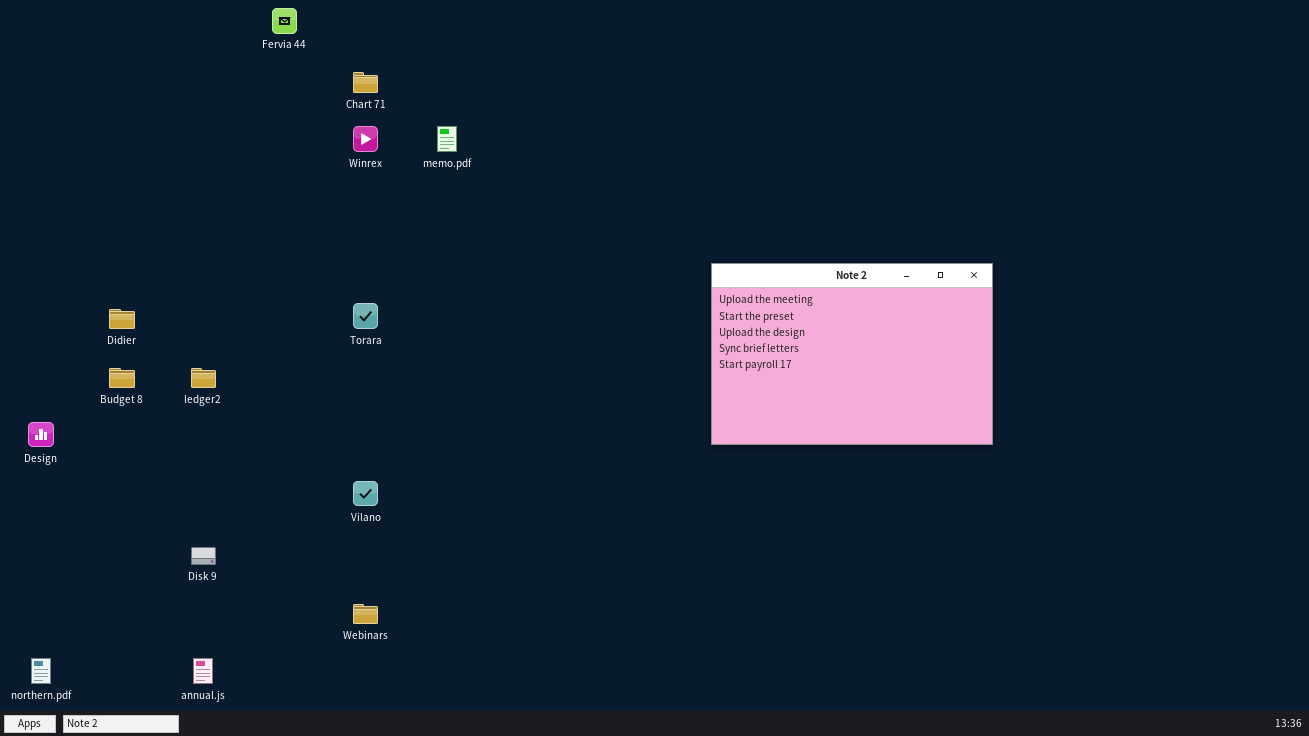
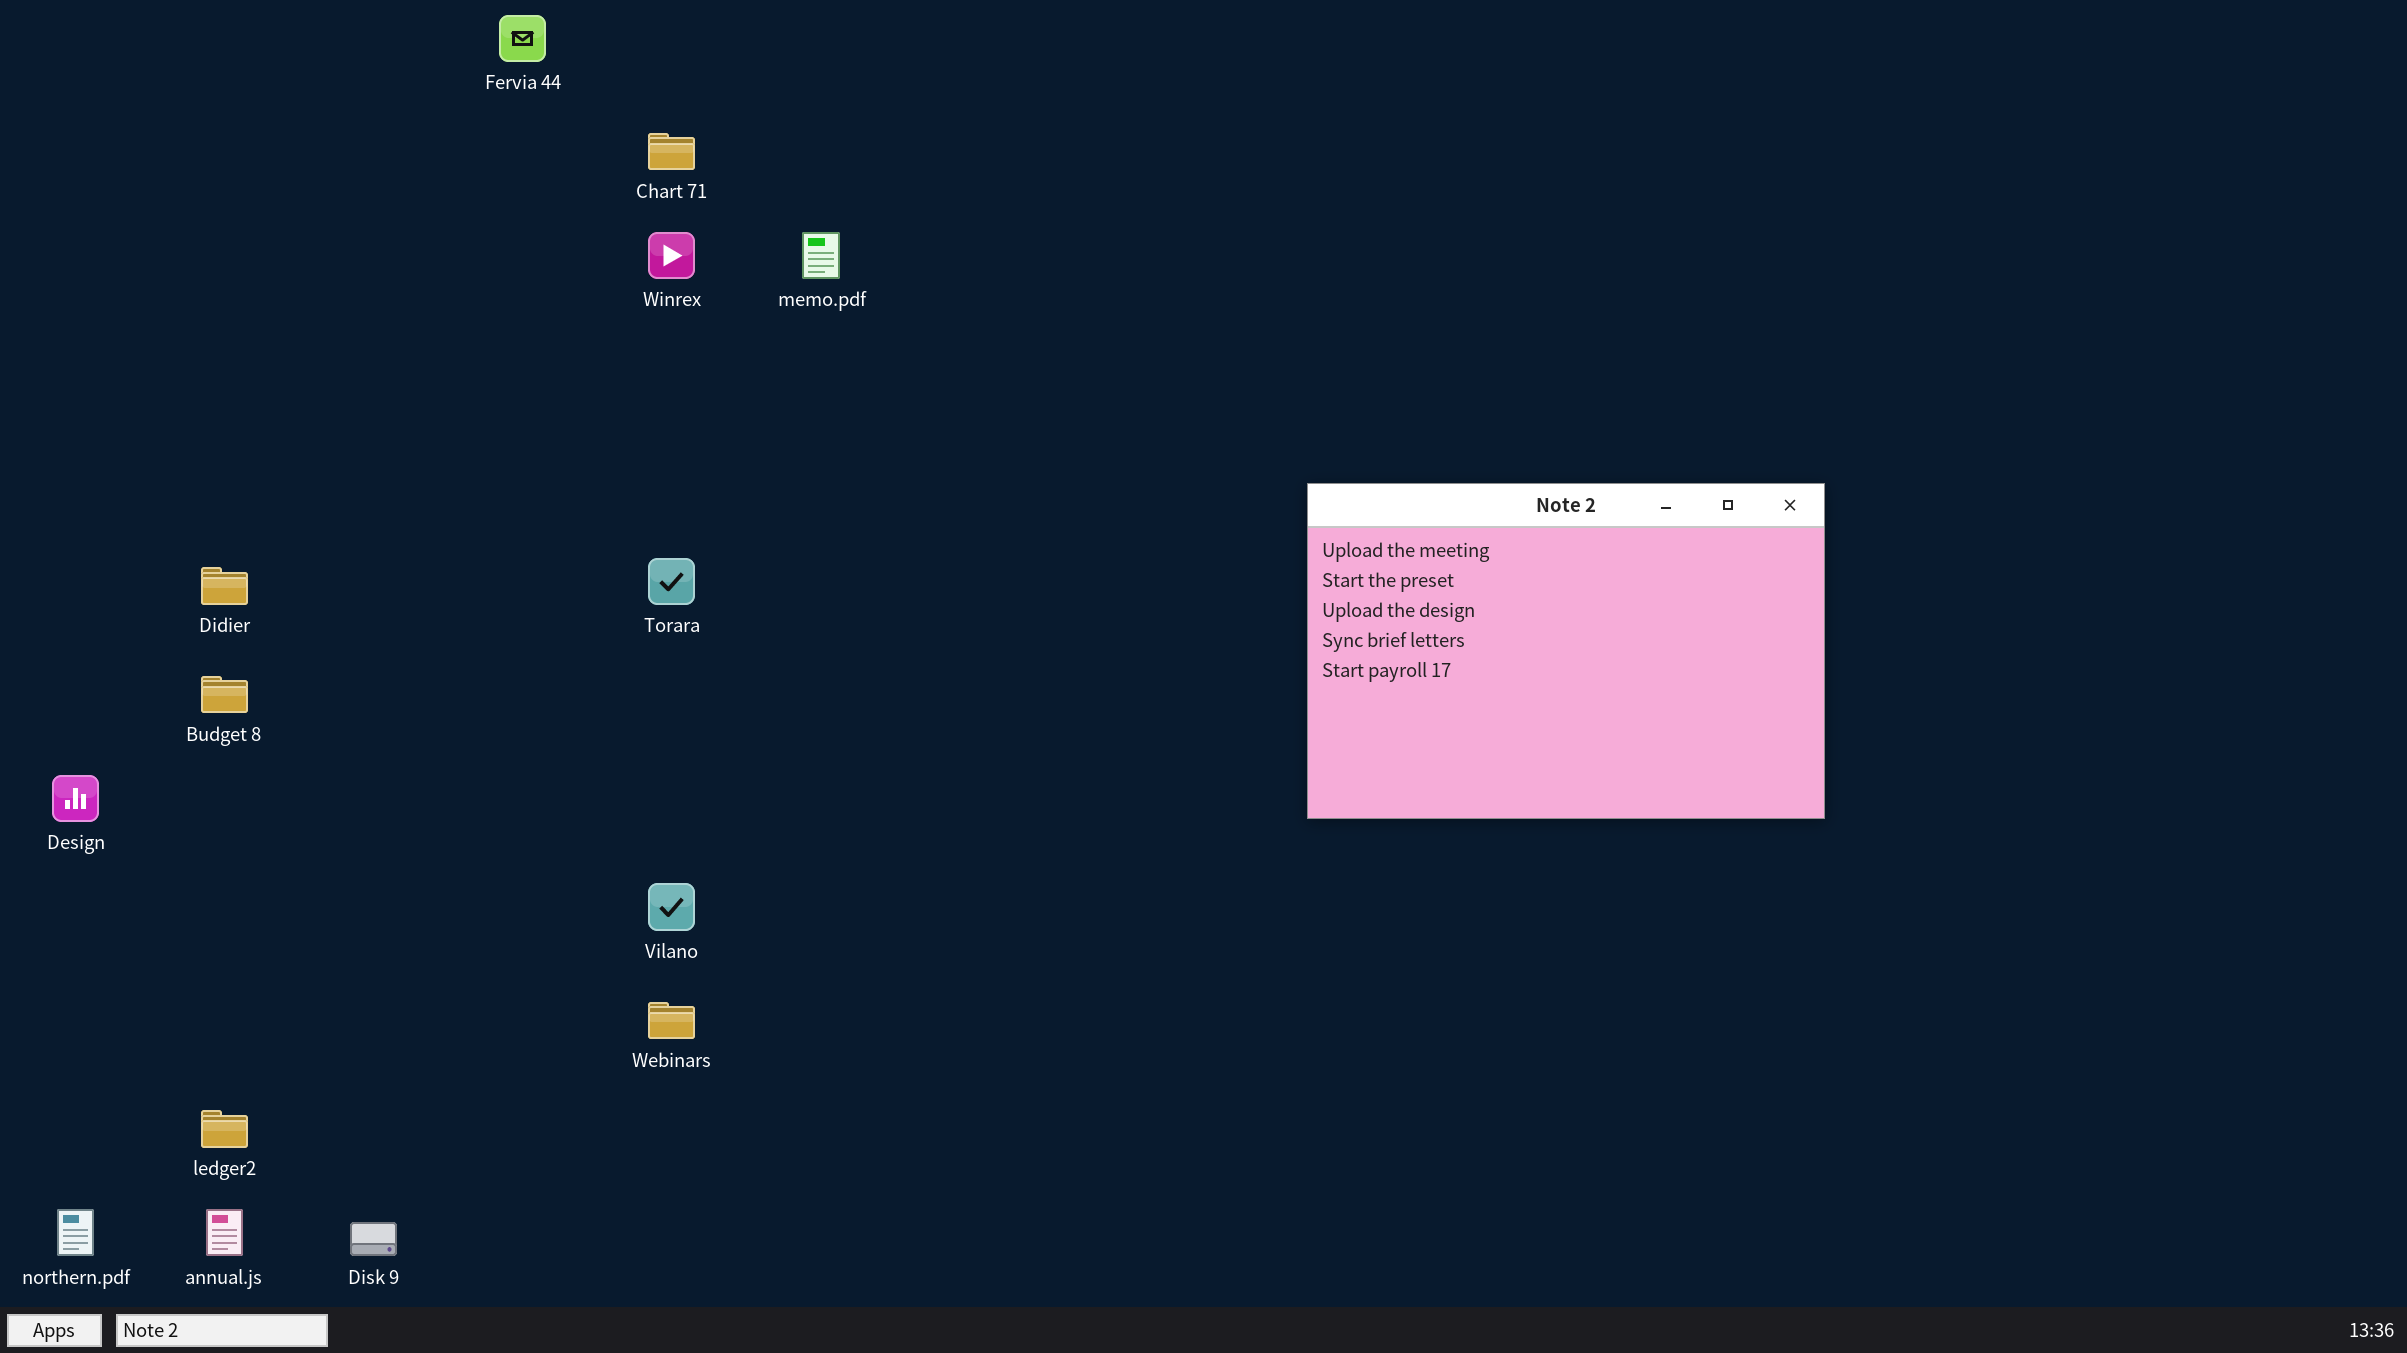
ledger2: [191,368,216,388] -> [201,1110,248,1148], moved
Disk 9: [191,547,216,565] -> [350,1222,397,1256], moved
Webinars: [353,604,378,624] -> [648,1002,695,1039], moved
annual.js: [193,658,213,684] -> [206,1209,243,1256], moved

